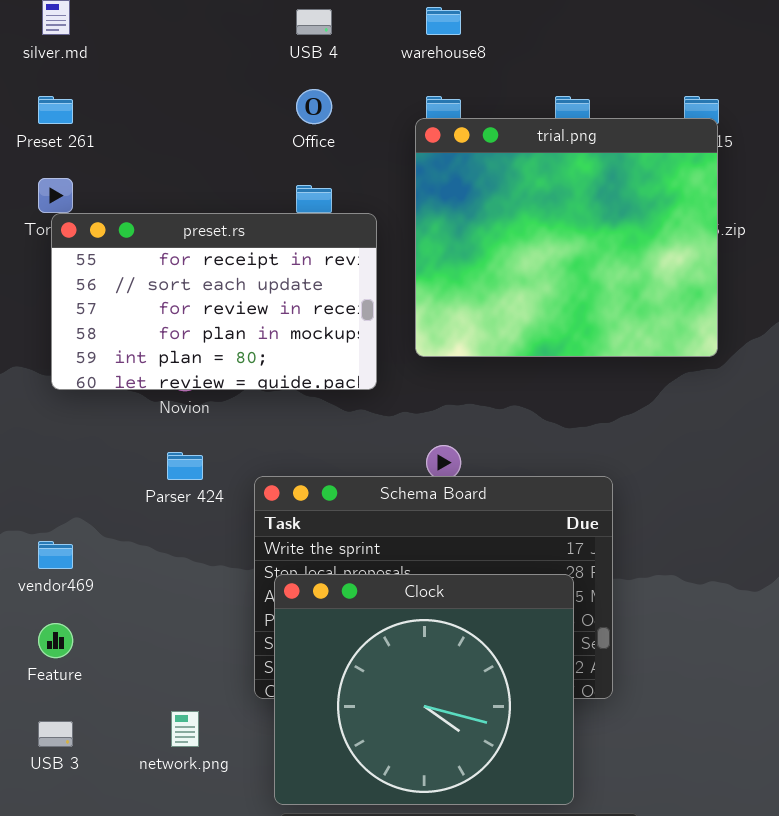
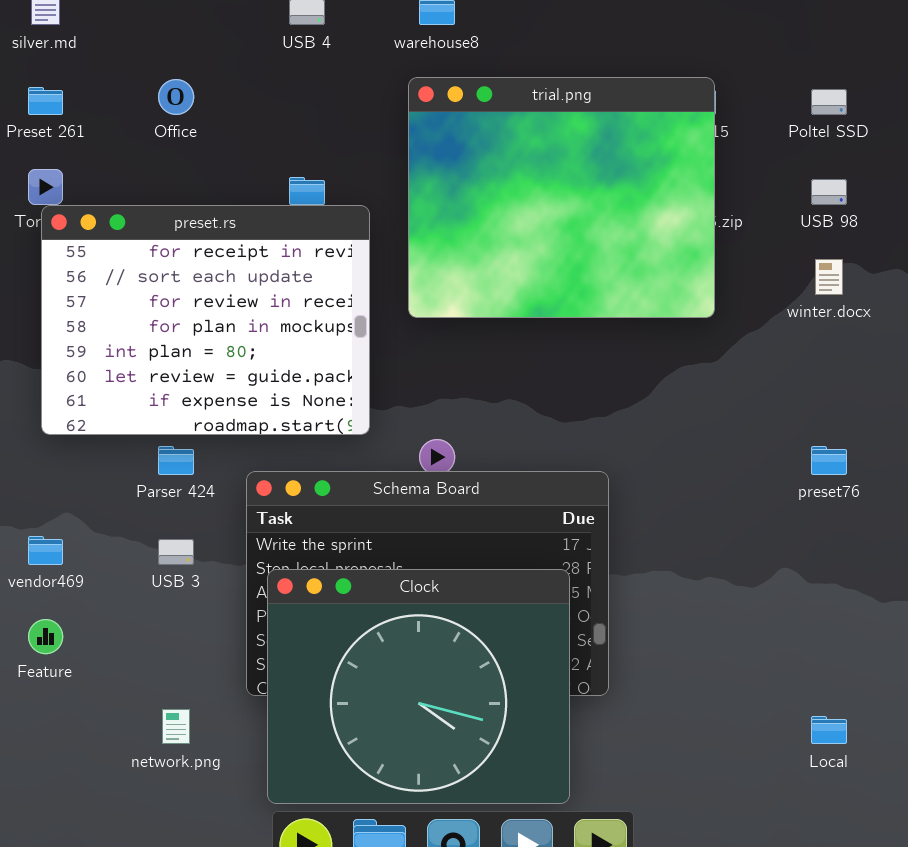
Office: [296,89,332,124] -> [158,79,194,115], moved
trial.png: [415,118,718,357] -> [408,77,715,318], moved
preset.rs: [51,213,377,390] -> [41,205,370,435], resized
USB 3: [38,721,73,747] -> [158,539,194,565], moved

